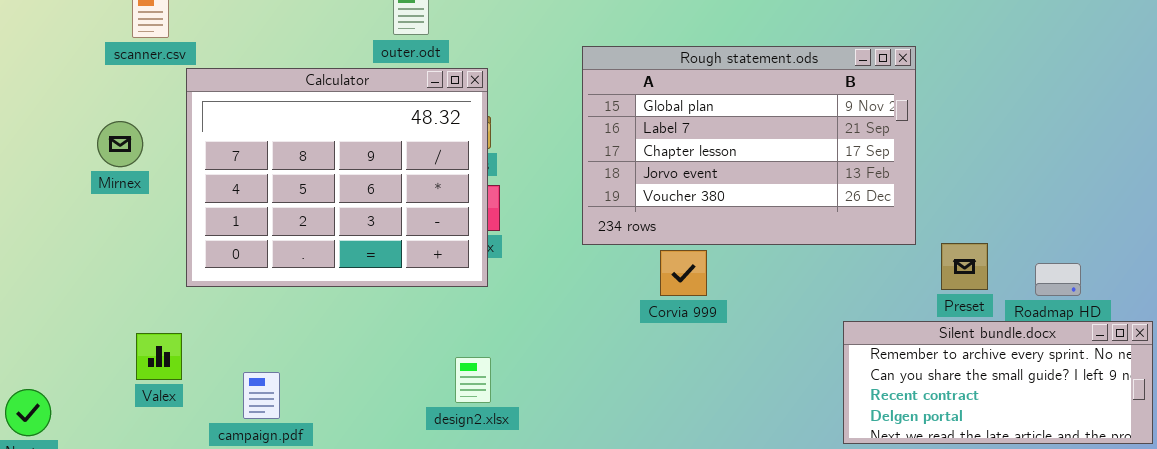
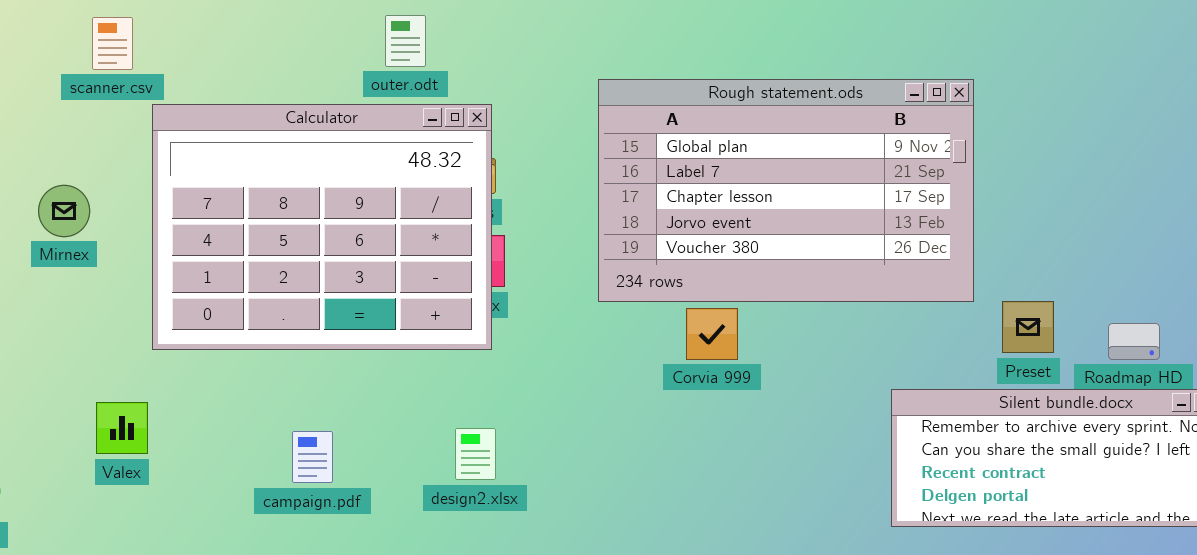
Mirnex: [97,121,143,167] -> [38,185,90,237], moved
campaign.pdf: [243,372,280,419] -> [292,431,333,483], moved

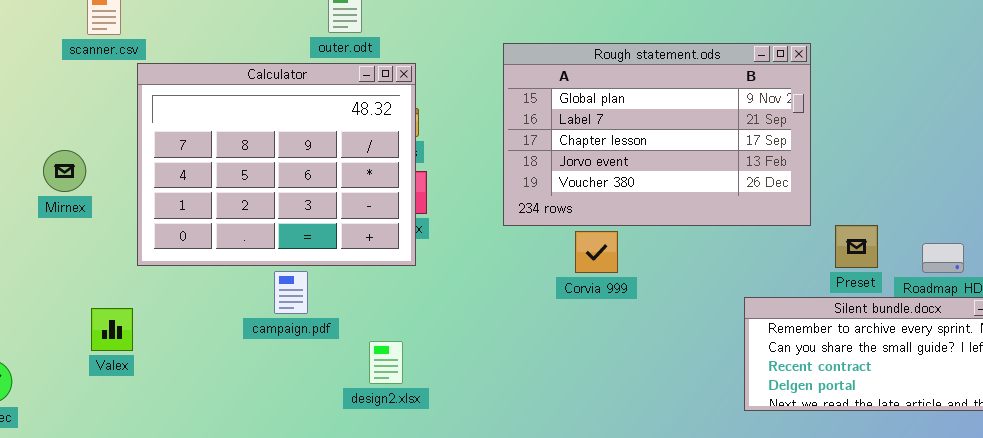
Mirnex: [38,185,90,237] -> [43,150,86,192], moved
design2.xlsx: [455,428,496,480] -> [369,341,403,384], moved
campaign.pdf: [292,431,333,483] -> [274,271,308,314], moved

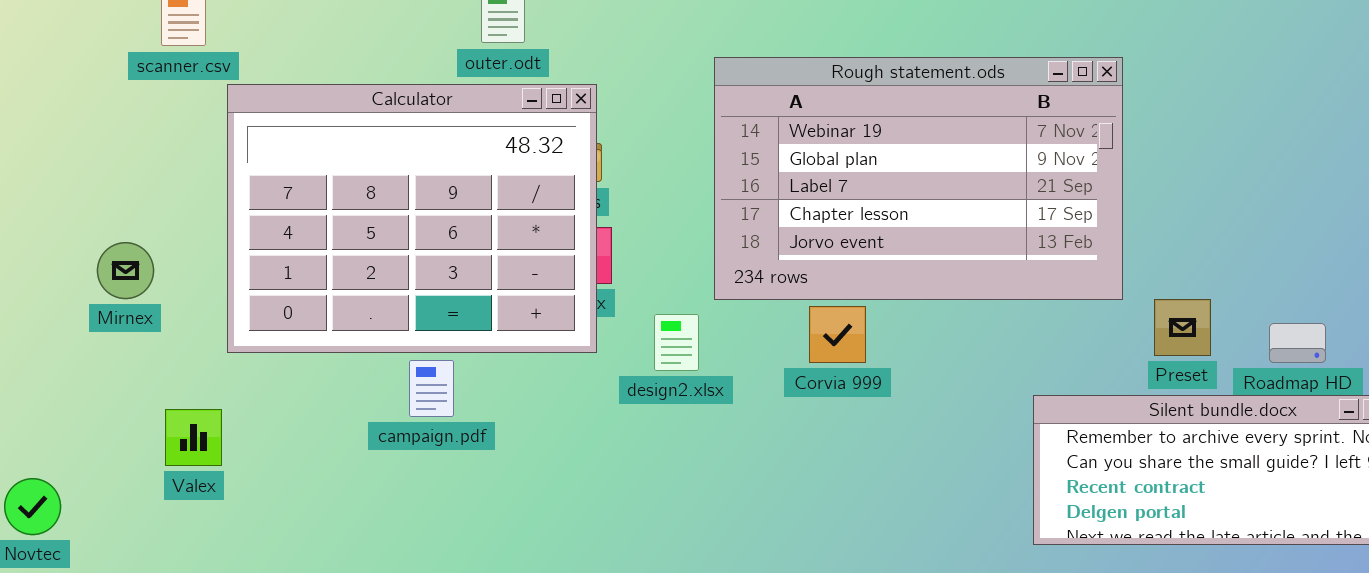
Rough statement.ods: [503,43,811,226] -> [714,57,1123,300], scrolled up 1 row
Mirnex: [43,150,86,192] -> [97,242,154,299], moved
design2.xlsx: [369,341,403,384] -> [654,314,699,371], moved

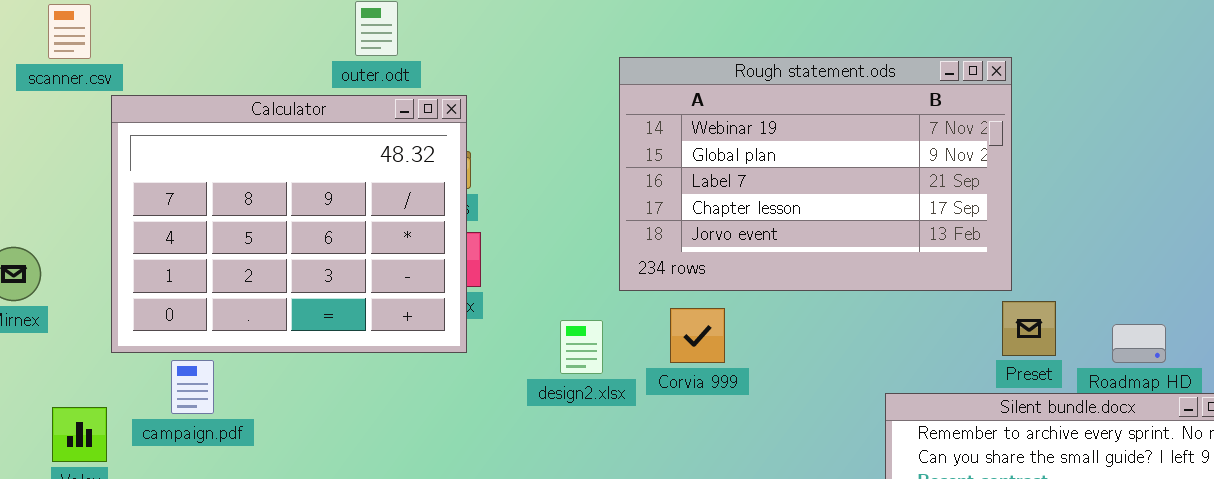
Rough statement.ods: [714,57,1123,300] -> [619,57,1012,291], moved
design2.xlsx: [654,314,699,371] -> [560,320,603,374], moved
campaign.pdf: [409,360,454,417] -> [171,360,214,414], moved

